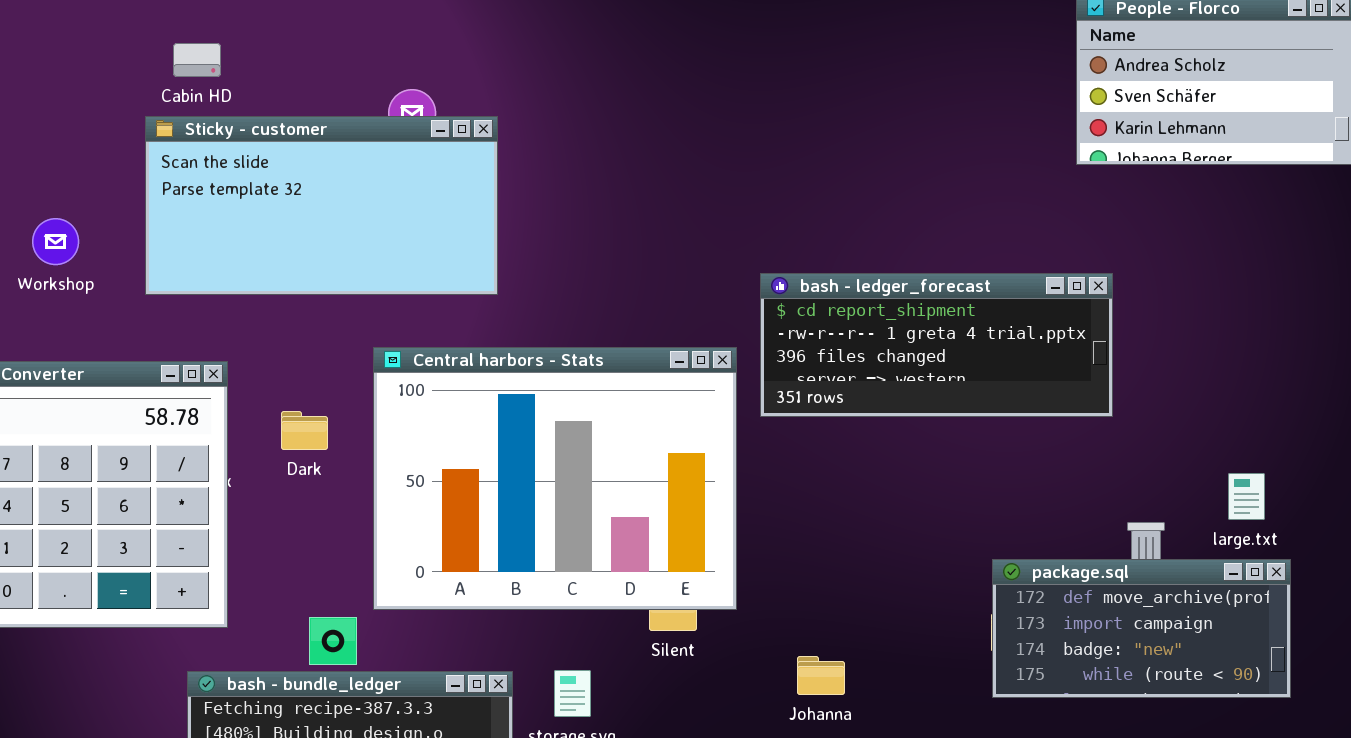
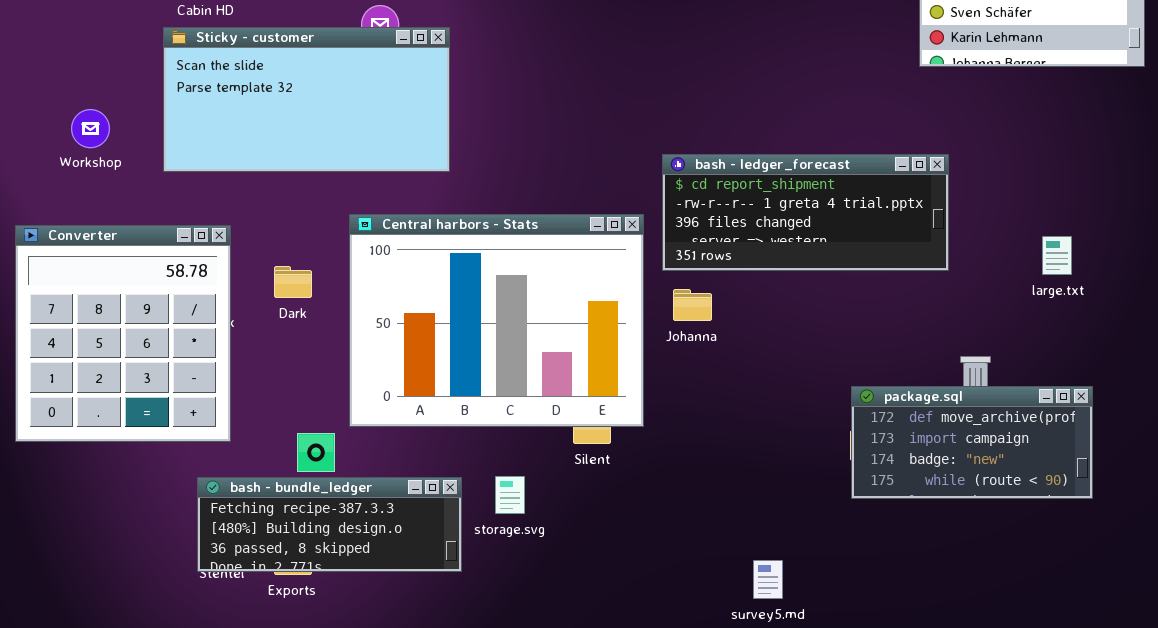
large.txt: [1228,473,1265,520] -> [1042,236,1072,275], moved
Johanna: [797,656,845,695] -> [673,289,712,321], moved

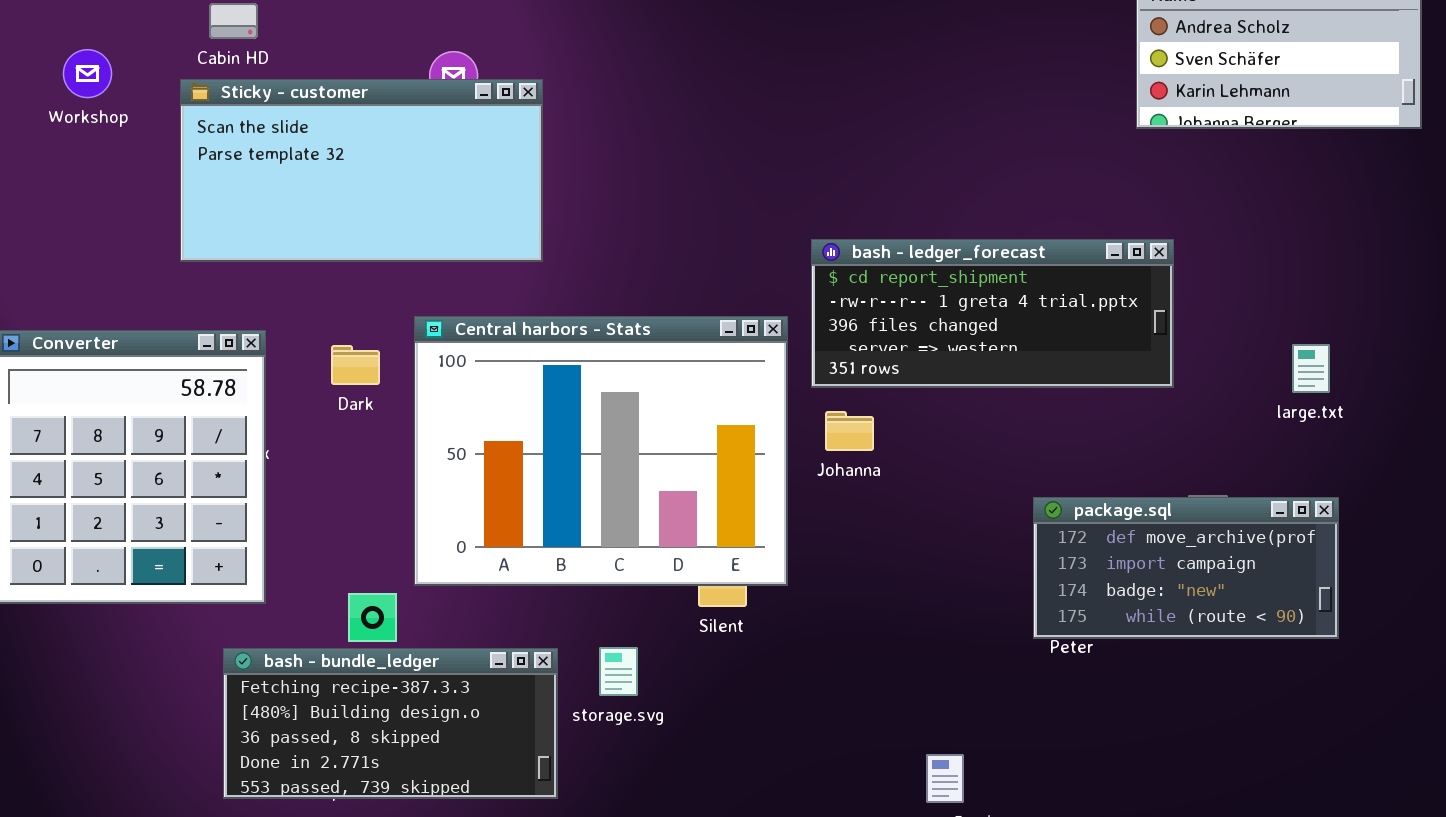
Workshop: [71,109,110,148] -> [63,49,112,98], moved
Dark: [274,266,312,298] -> [331,345,380,385], moved
package.sql: [851,386,1093,499] -> [1033,497,1339,639], moved
bash - bundle_ledger: [197,477,462,572] -> [223,648,558,799], resized

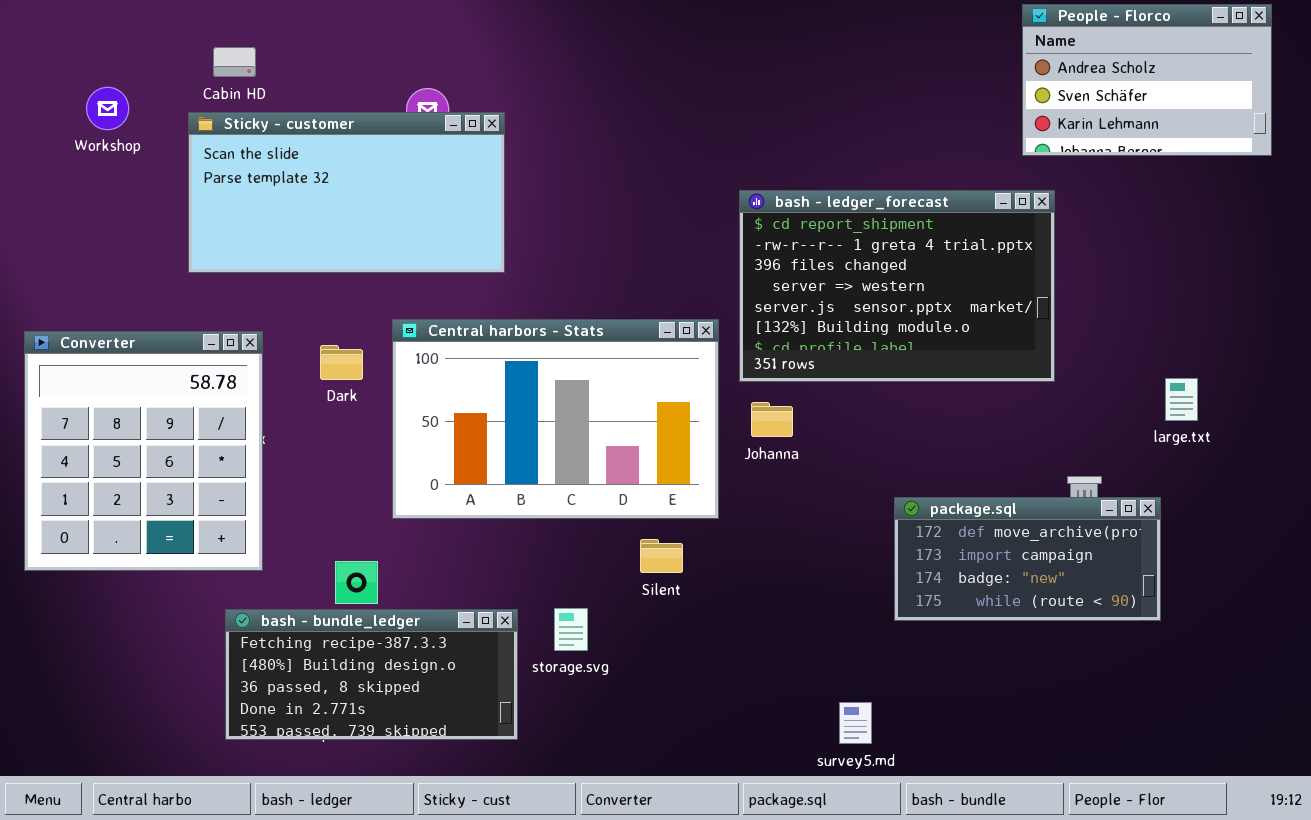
bash - ledger_forecast: [811,239,1174,388] -> [739,190,1055,382], resized
Central harbors - Stats: [414,316,788,586] -> [392,319,719,519], resized
large.txt: [1292,344,1330,393] -> [1165,378,1198,421], moved
package.sql: [1033,497,1339,639] -> [894,497,1161,621], moved

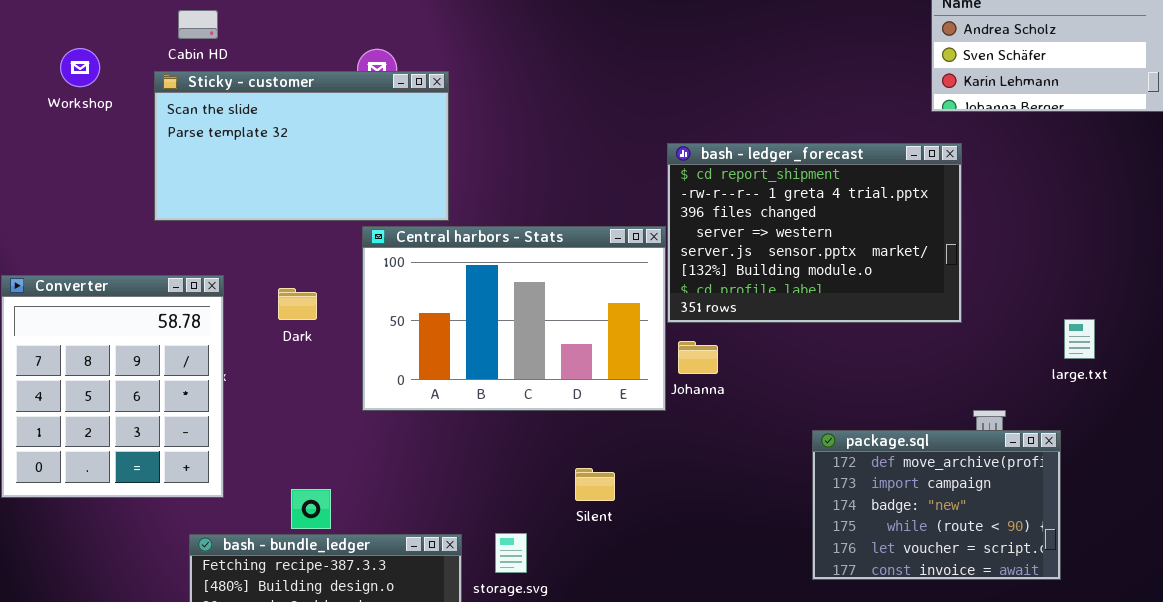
Central harbors - Stats: [392,319,719,519] -> [362,226,666,411], moved
package.sql: [894,497,1161,621] -> [812,430,1061,580], resized

